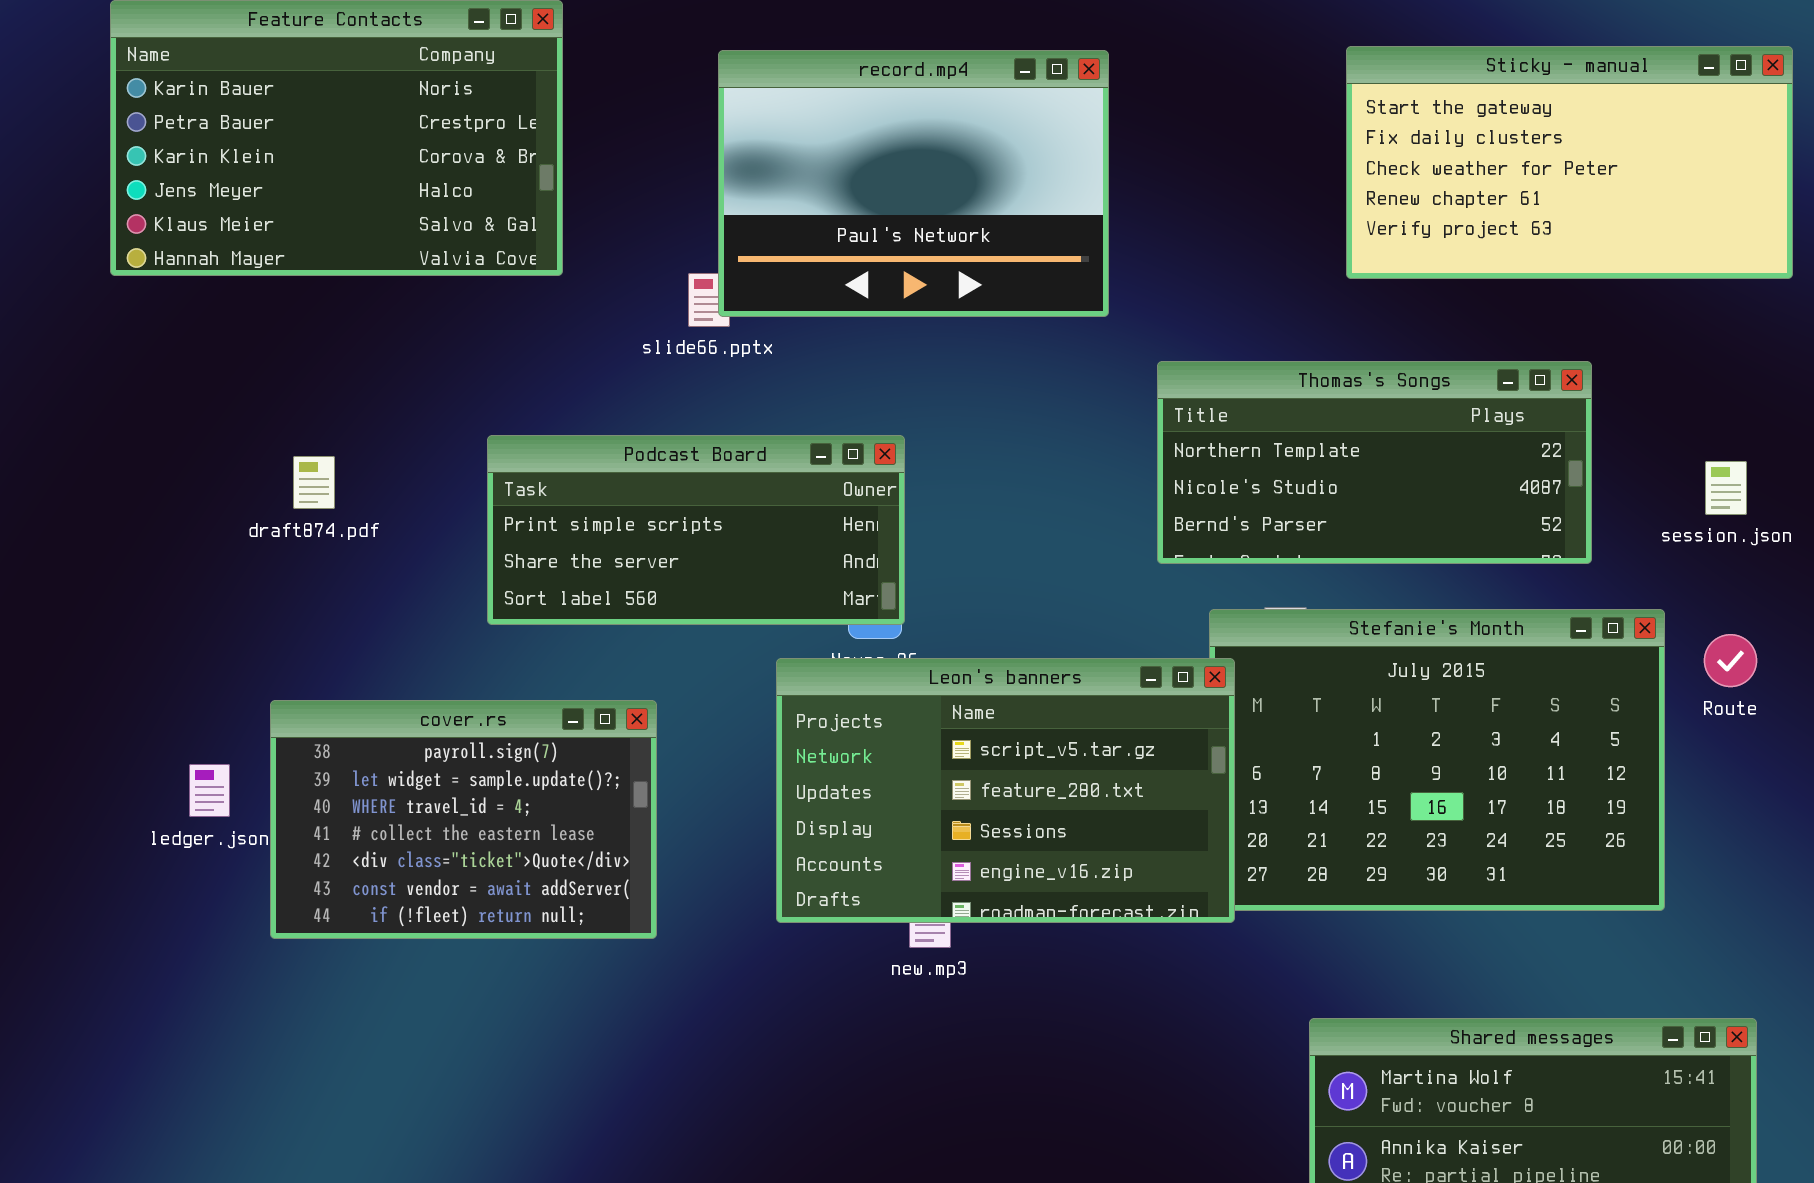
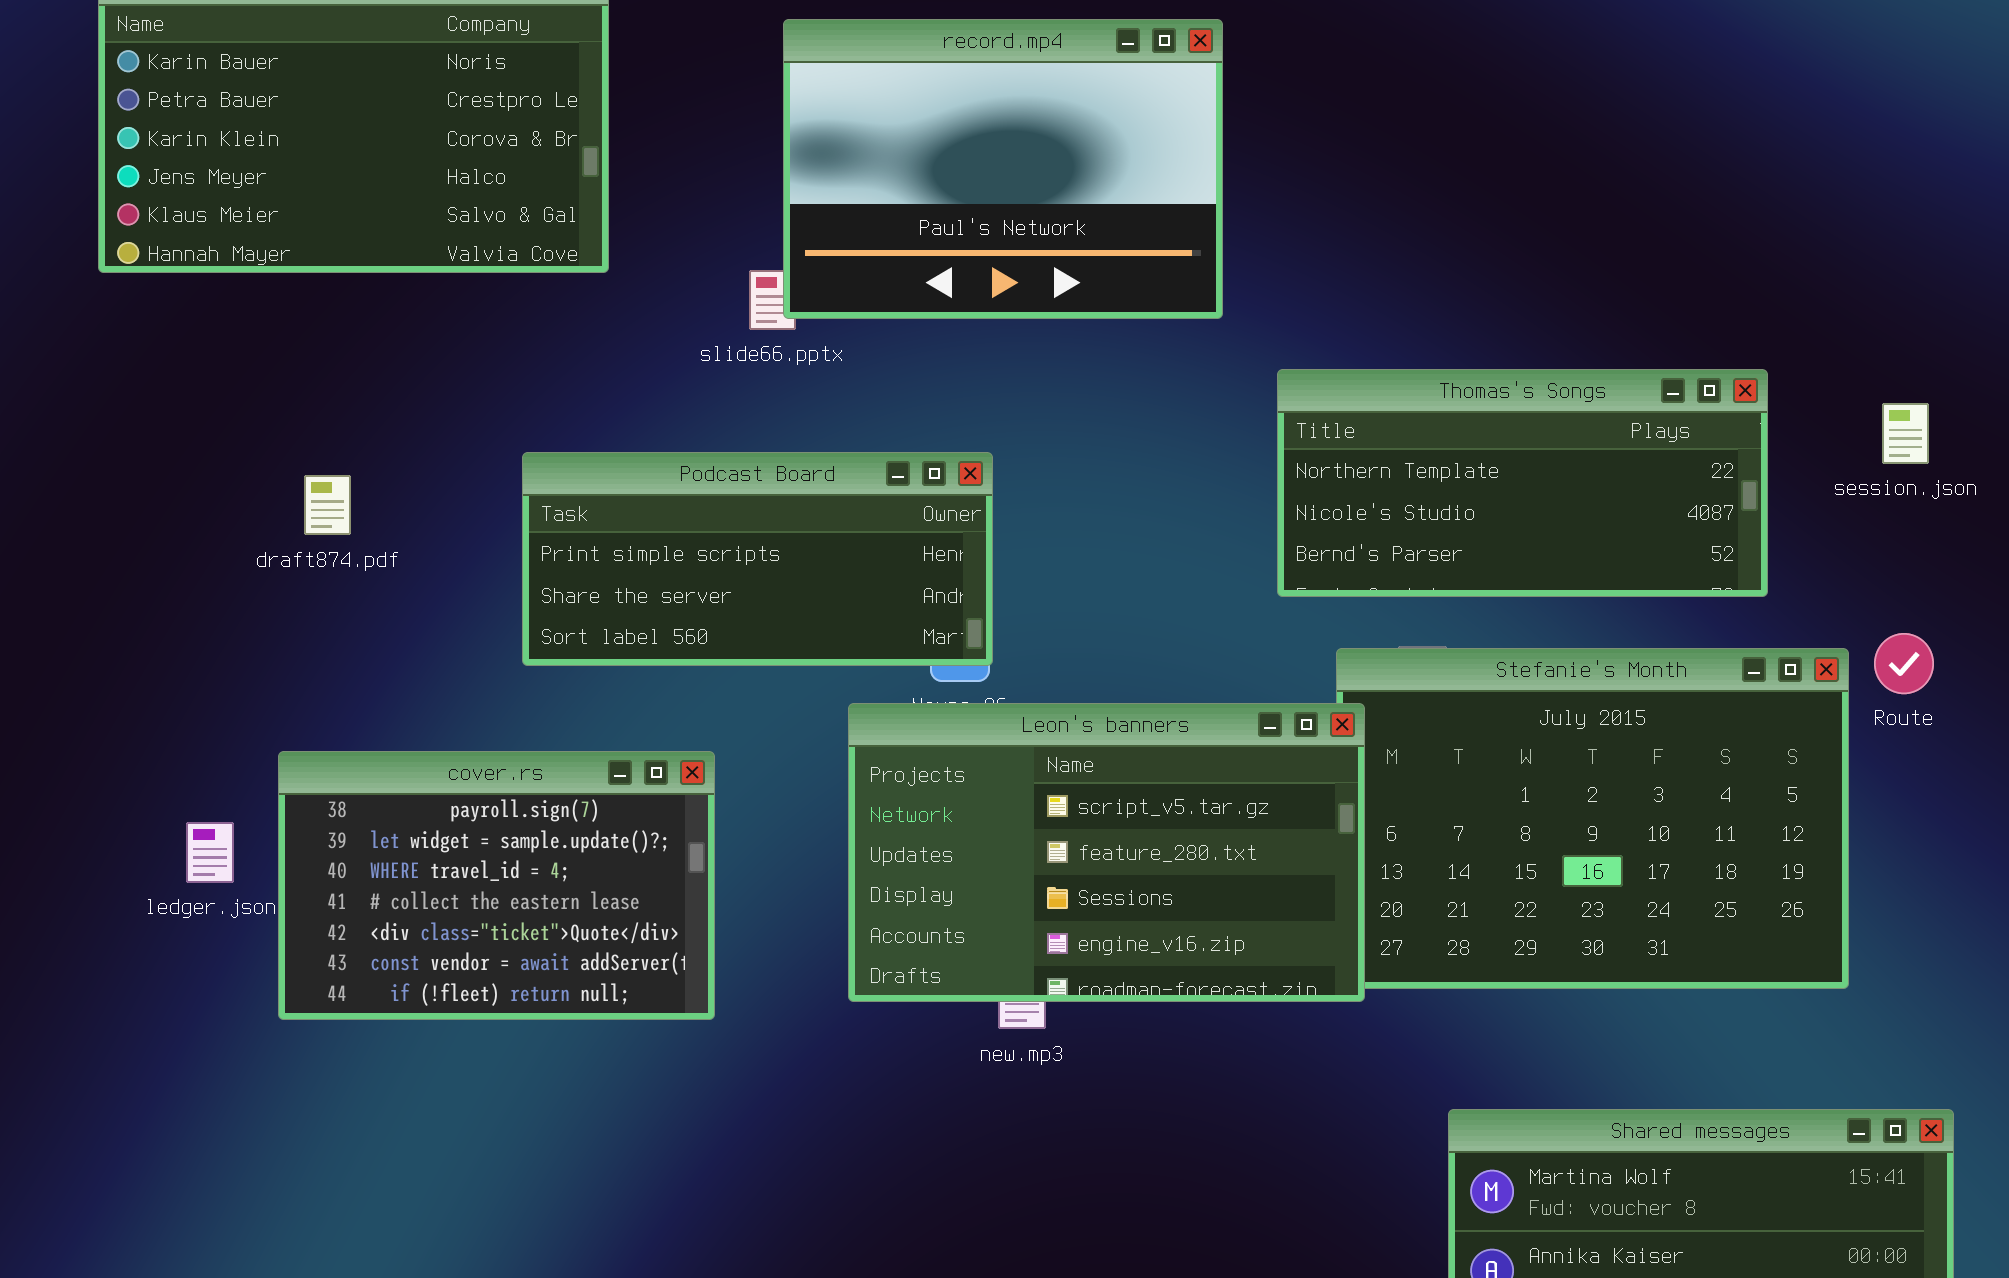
Sticky - manual: [1346,46,1793,279] -> none, closed
session.json: [1705,461,1747,515] -> [1882,403,1929,464], moved
Route: [1704,634,1757,687] -> [1874,633,1934,694], moved

